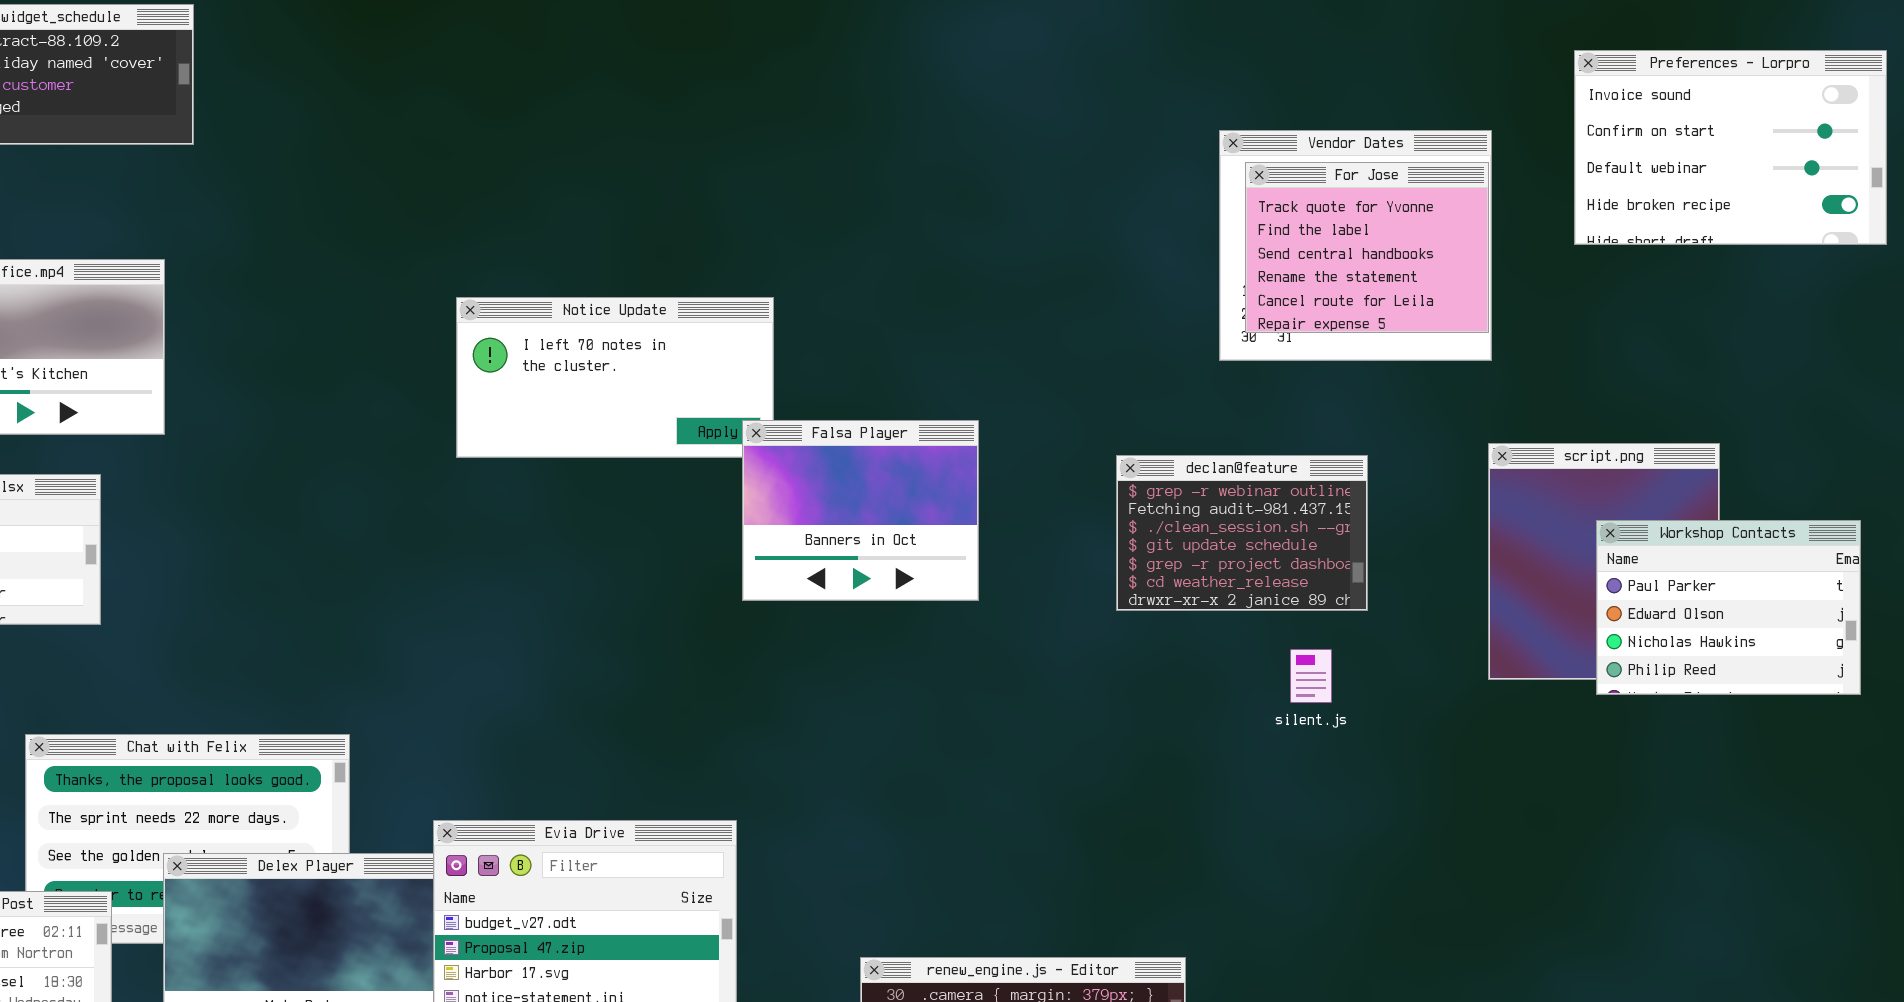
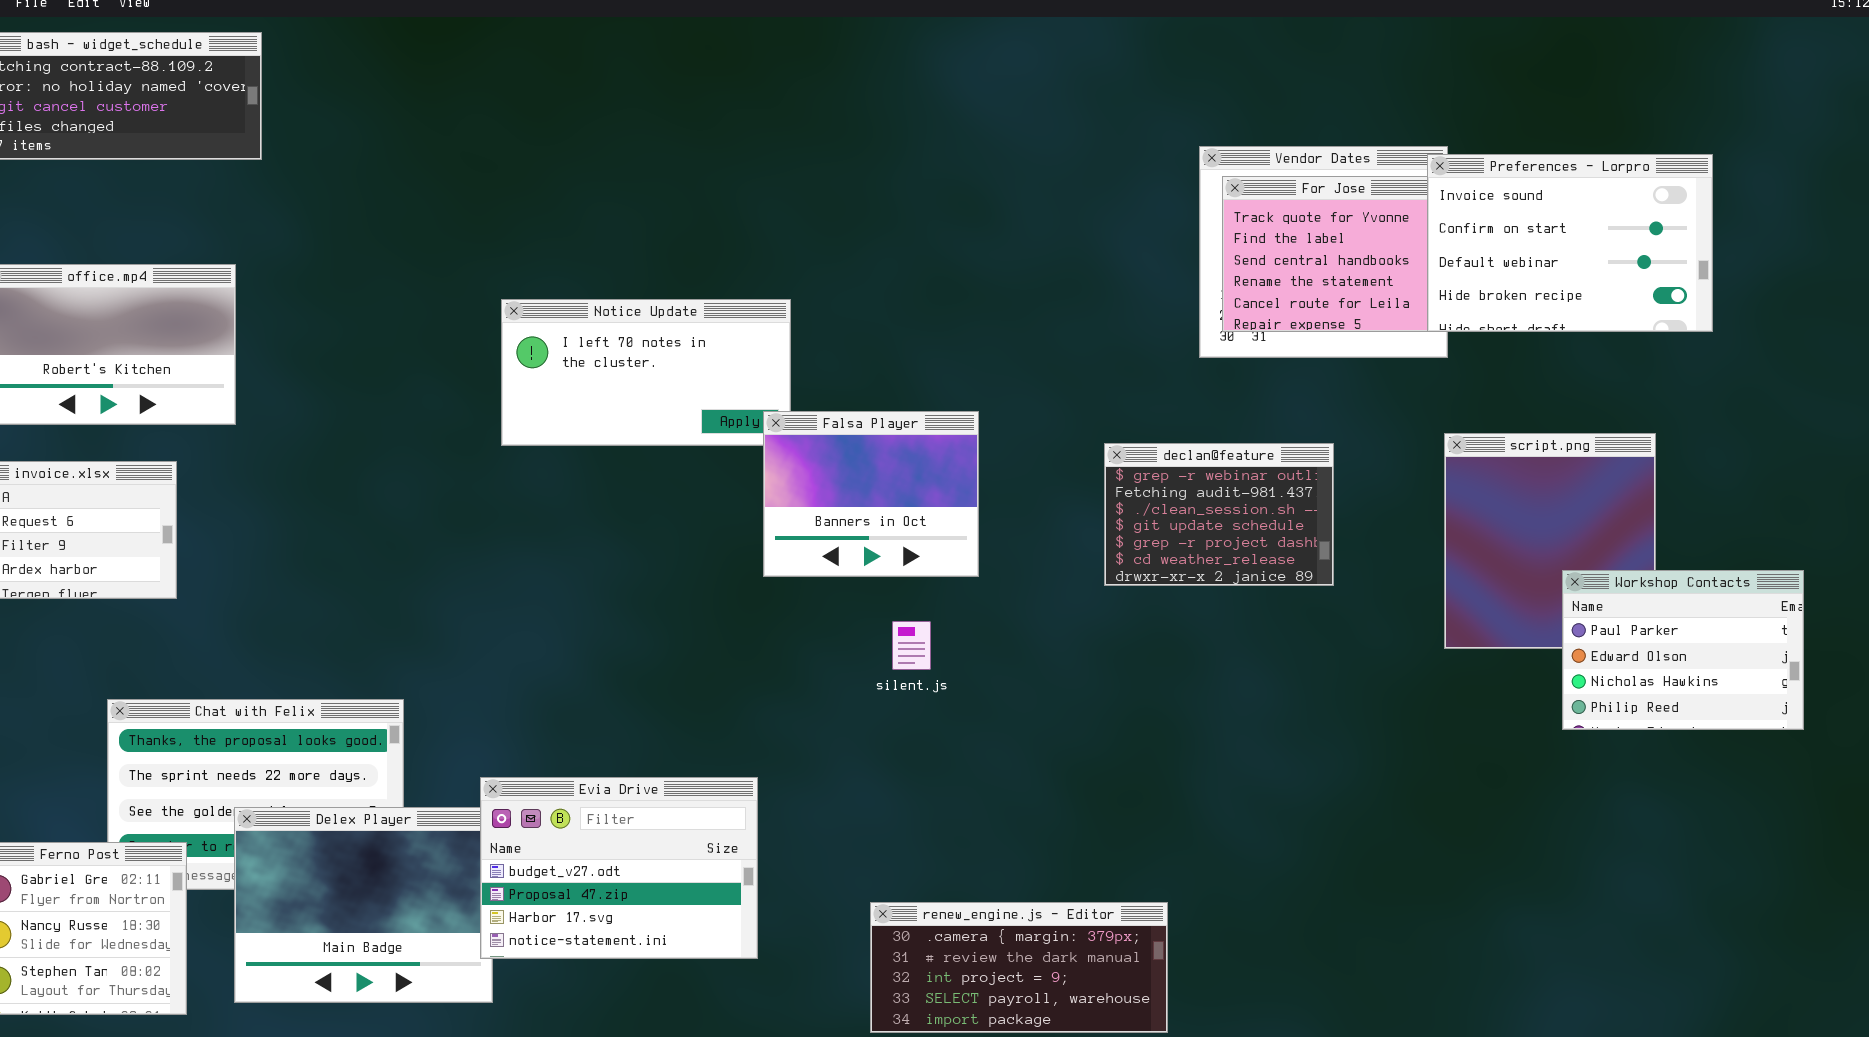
Preferences - Lorpro: [1574,50,1887,245] -> [1427,154,1713,332], moved
Workshop Contacts: [1596,520,1861,695] -> [1562,570,1804,730], moved
silent.js: [1290,649,1332,703] -> [892,621,931,670], moved

